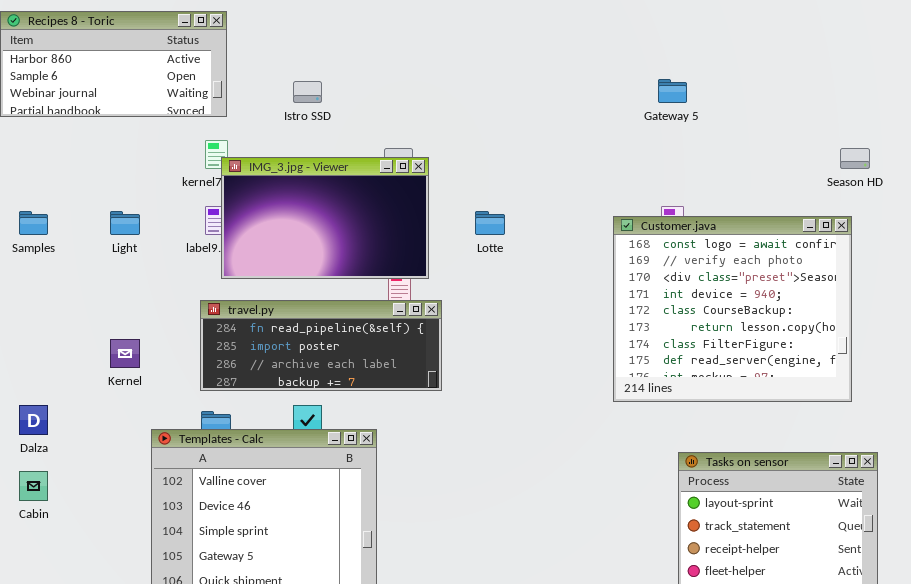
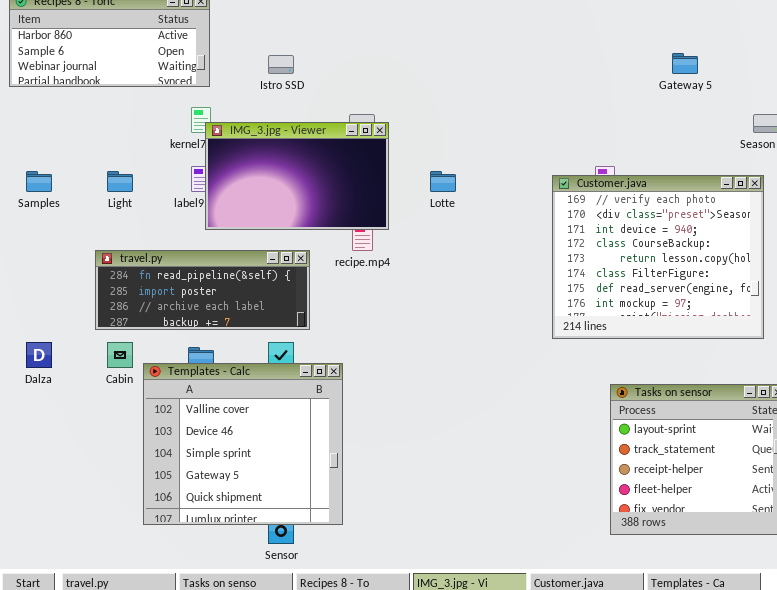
Gateway 5: [658,79,687,103] -> [672,53,698,74], moved
Customer.java: [613,216,852,402] -> [552,175,764,339], scrolled down 1 row
travel.py: [200,300,442,391] -> [95,250,310,330], moved
Cabin: [19,471,48,501] -> [107,342,133,368], moved

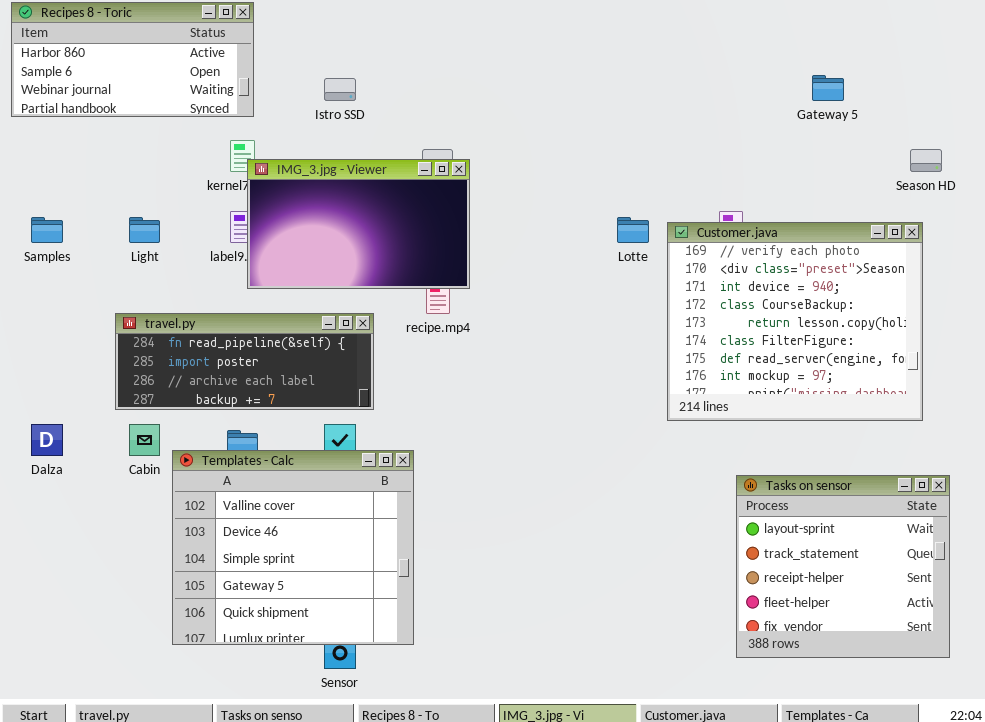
Lotte: [430,171,456,192] -> [617,217,649,243], moved

